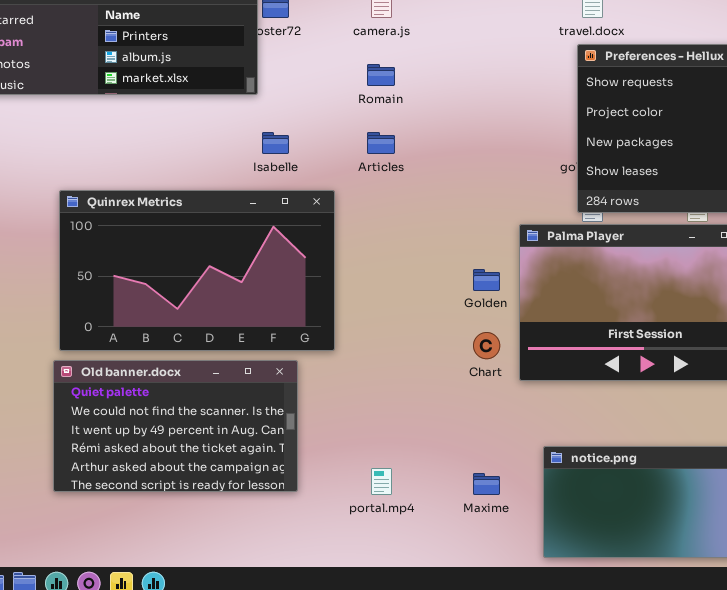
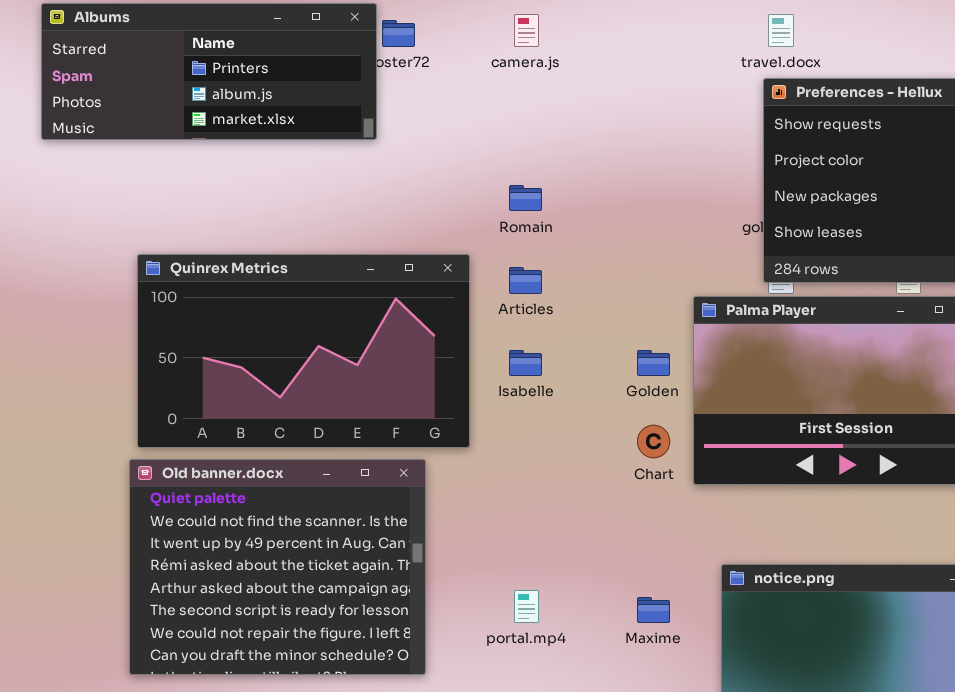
Romain: [367,64,395,86] -> [509,185,542,211], moved
Isabelle: [262,132,289,154] -> [509,350,542,376], moved
Articles: [367,132,395,154] -> [509,267,542,294], moved
Old banner.docx: [53,360,298,492] -> [129,459,426,675], resized

